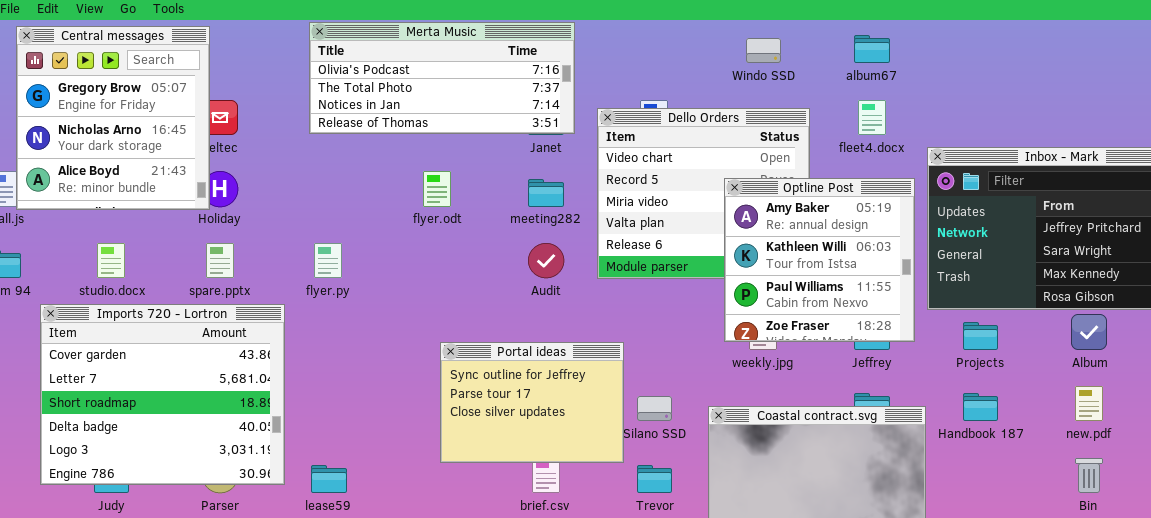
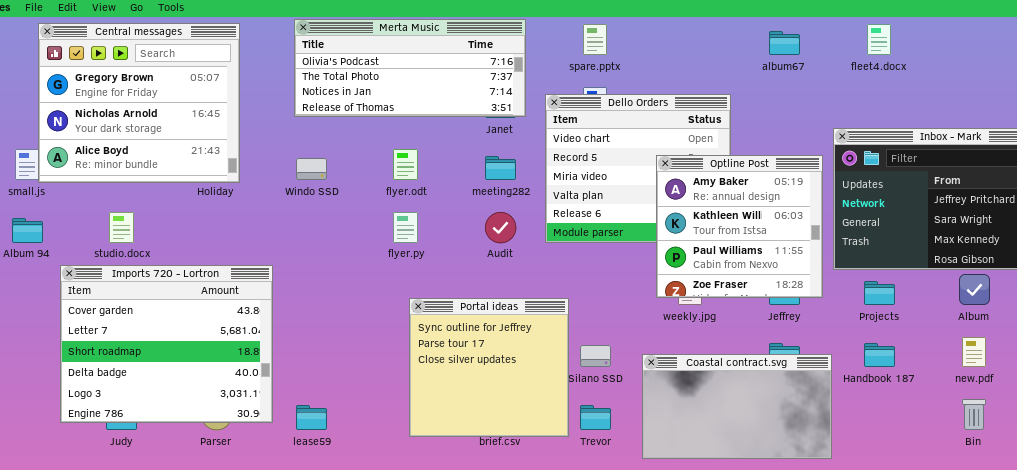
Central messages: [16,26,210,210] -> [38,23,240,183], resized
Windo SSD: [746,38,781,63] -> [296,158,327,180], moved
fleet4.docx: [858,100,886,135] -> [867,24,891,55], moved
spare.pptx: [206,243,234,278] -> [583,24,607,55], moved
flyer.py: [314,243,342,278] -> [393,212,418,243], moved
Portal ideas: [440,342,624,463] -> [409,298,569,437], resized

